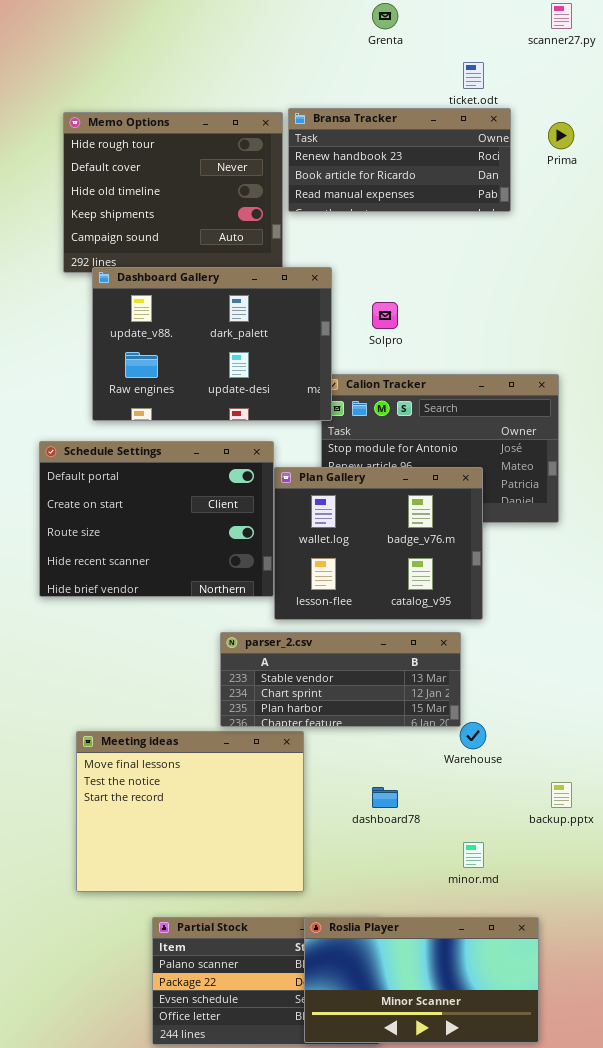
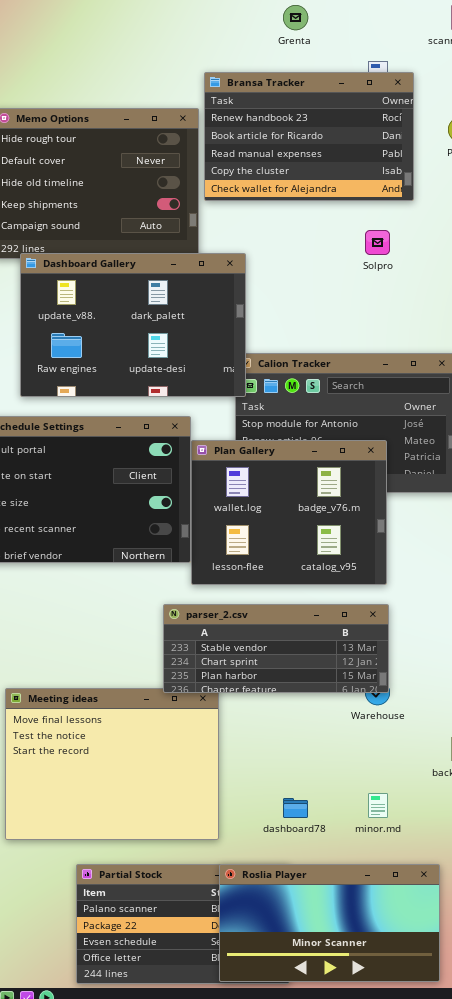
Bransa Tracker: [288,108,511,212] -> [204,72,414,201], resized
Solpro: [372,302,398,329] -> [365,230,390,255], moved
parser_2.csv: [220,632,461,727] -> [163,604,389,693], moved
dashboard78: [372,787,398,808] -> [283,798,308,818], moved

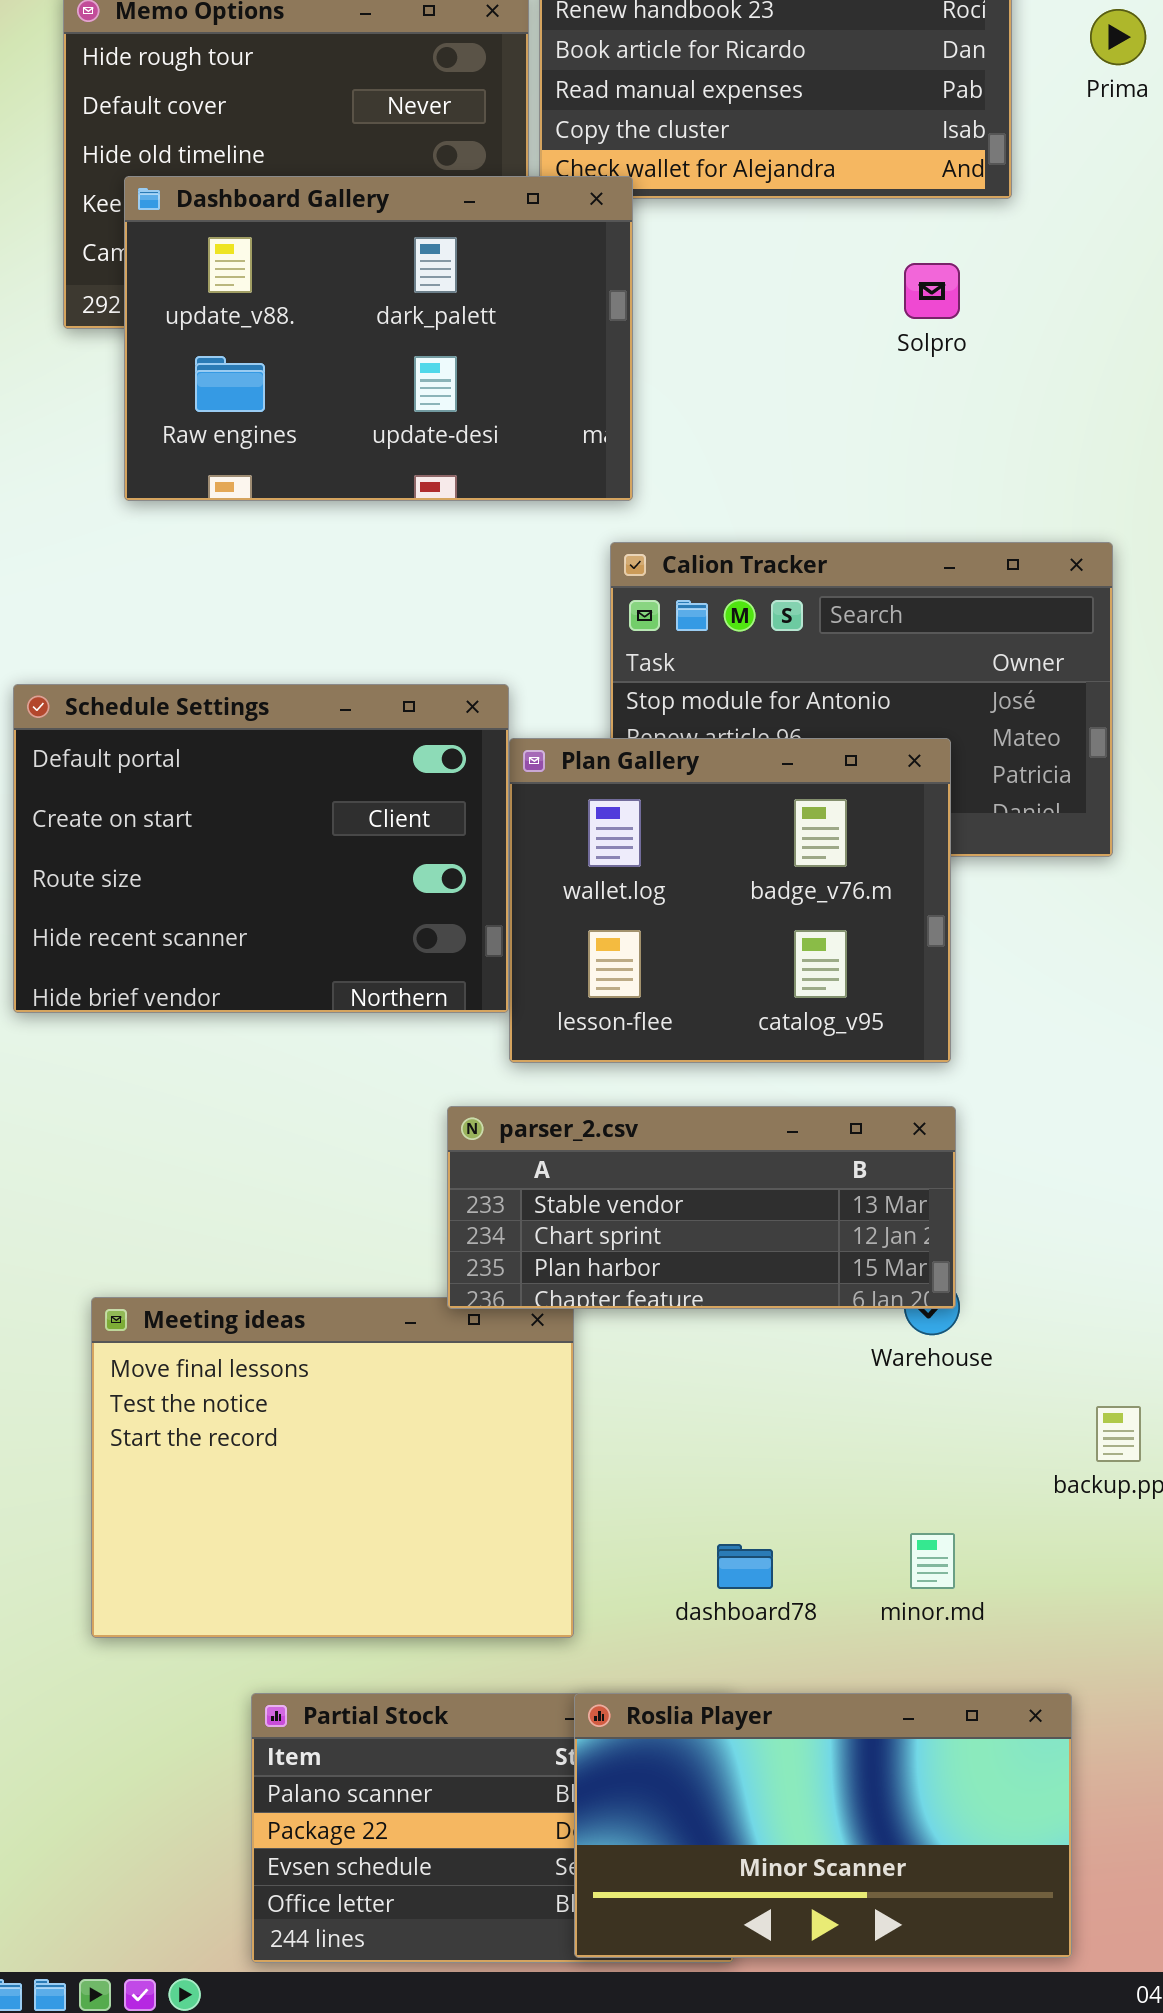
Dashboard Gallery: [20,253,246,397] -> [124,176,633,501], moved

